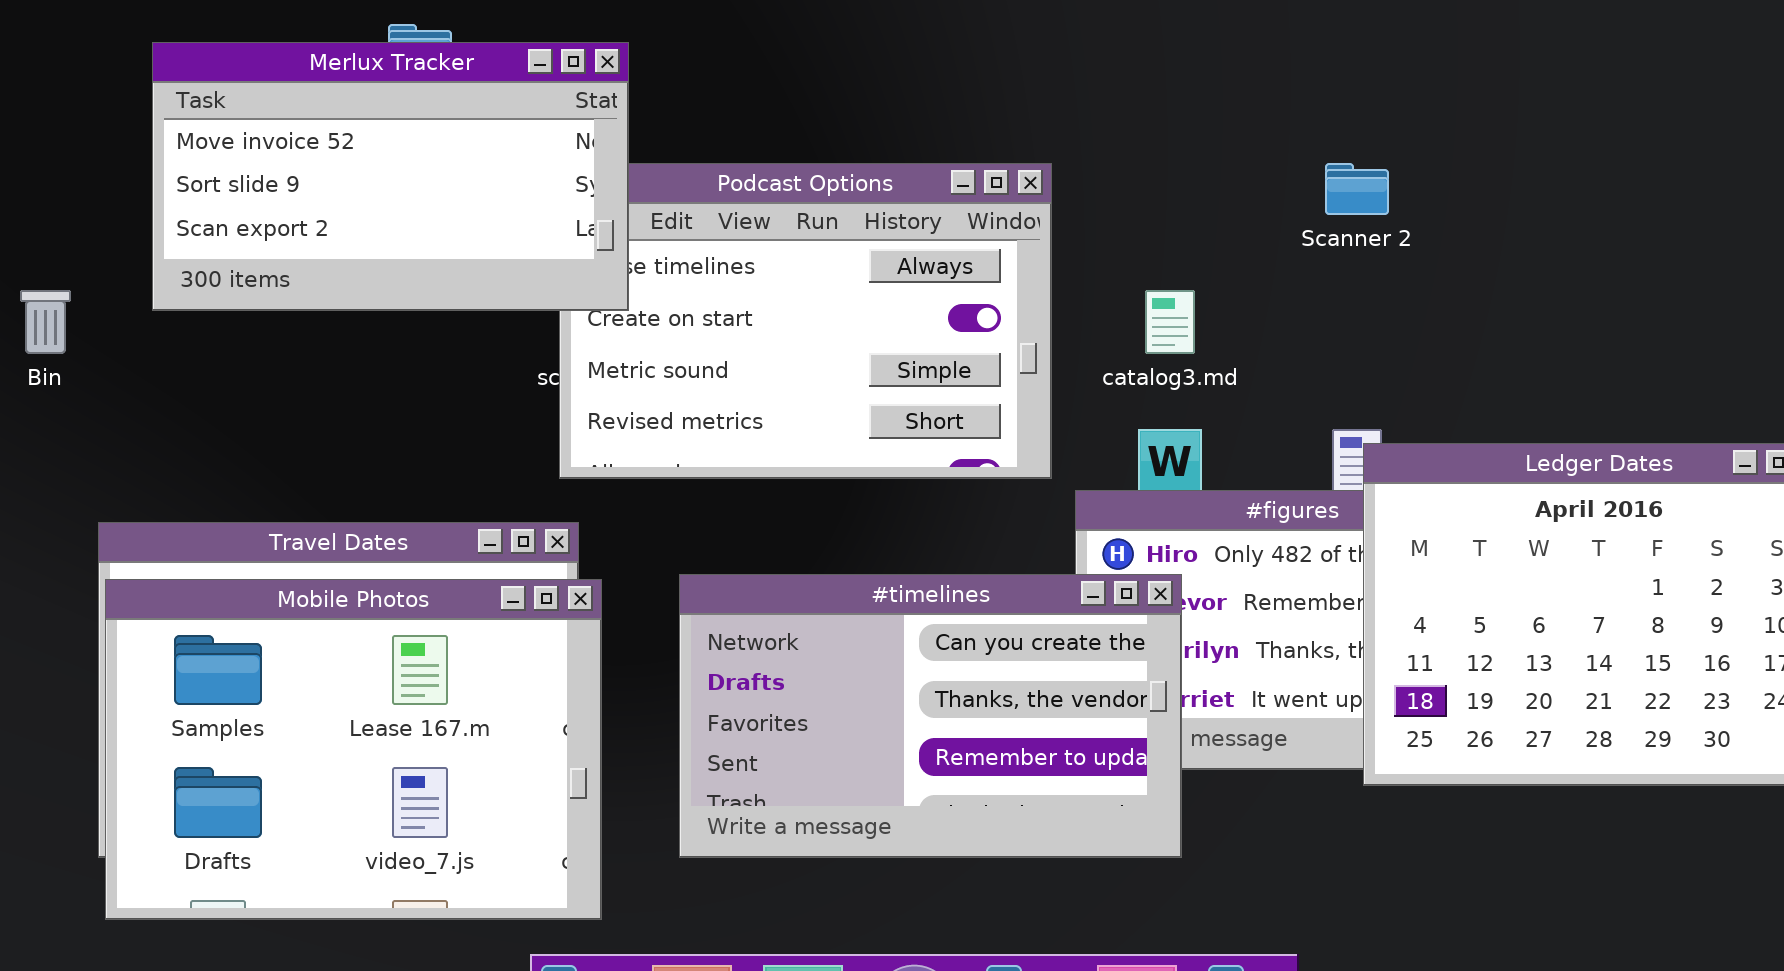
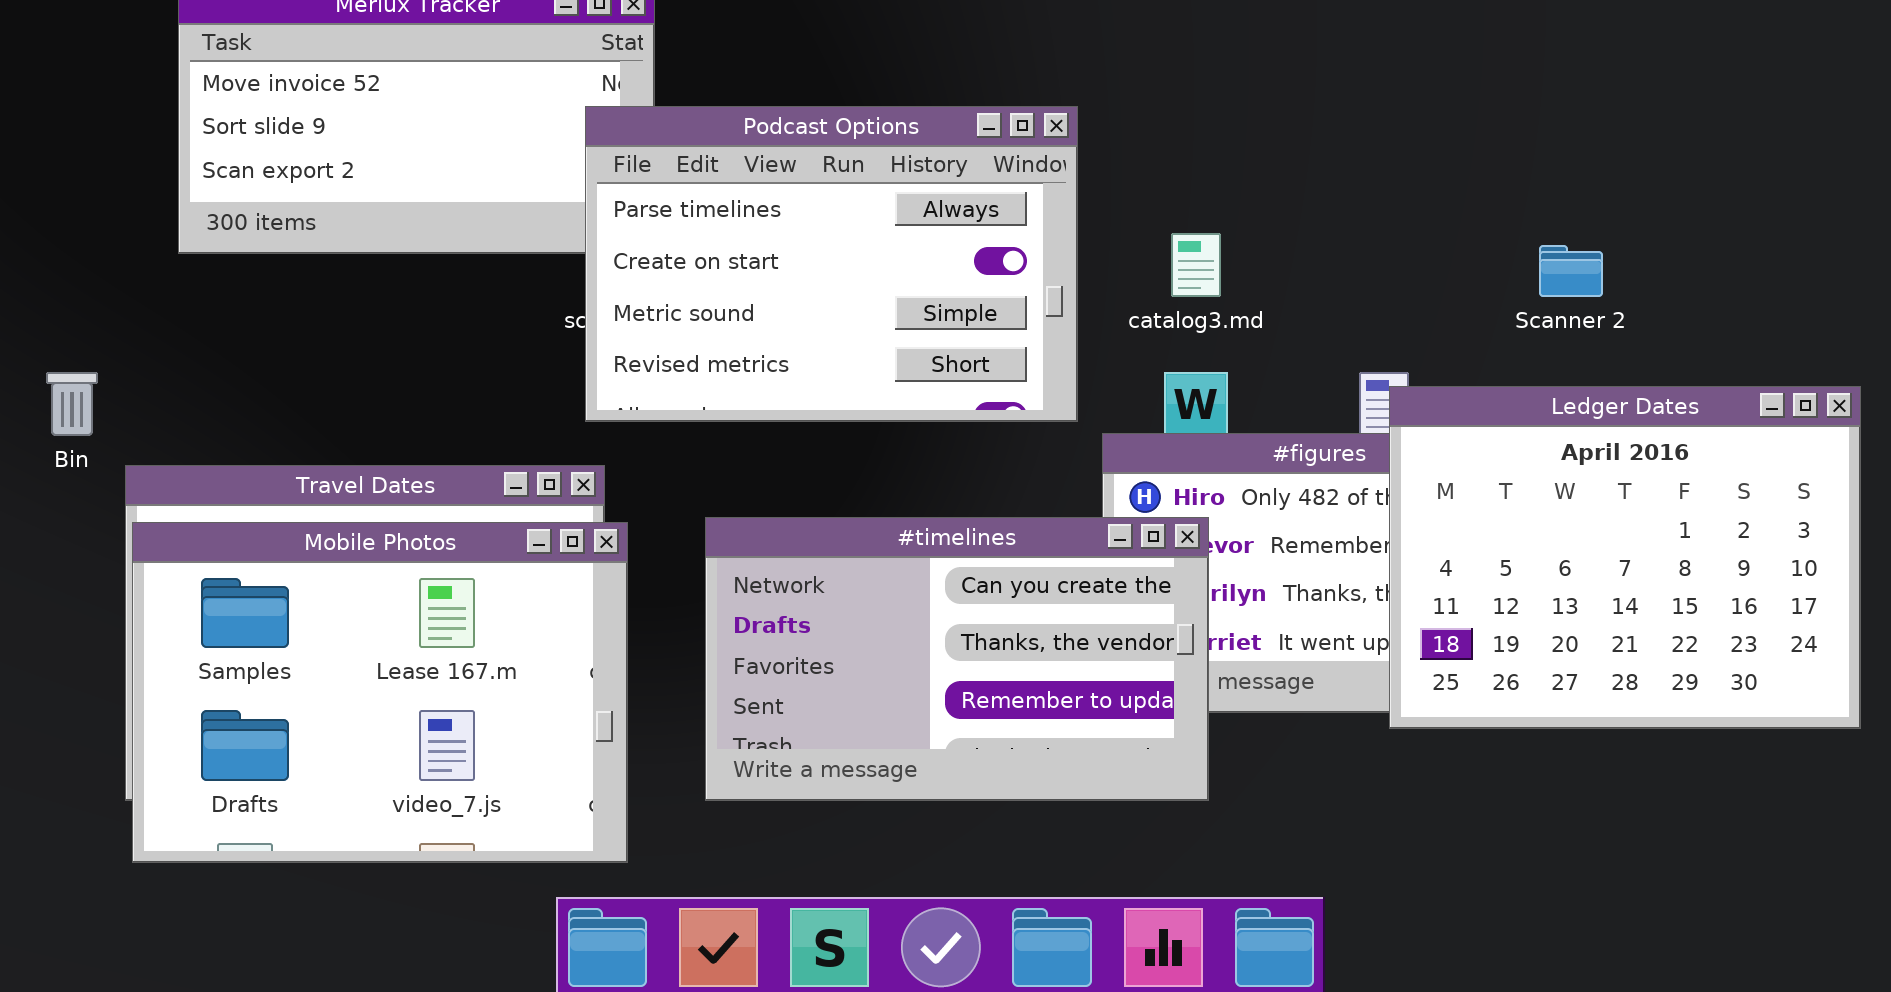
Podcast Options: [559,163,1052,479] -> [585,106,1078,422], raised
Scanner 2: [1325,163,1389,215] -> [1539,245,1603,297], moved
Bin: [20,290,71,354] -> [46,372,98,436], moved

